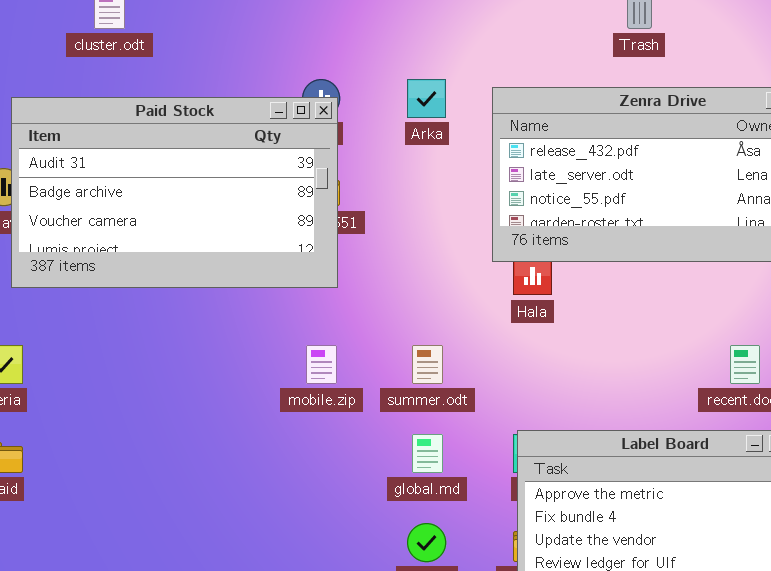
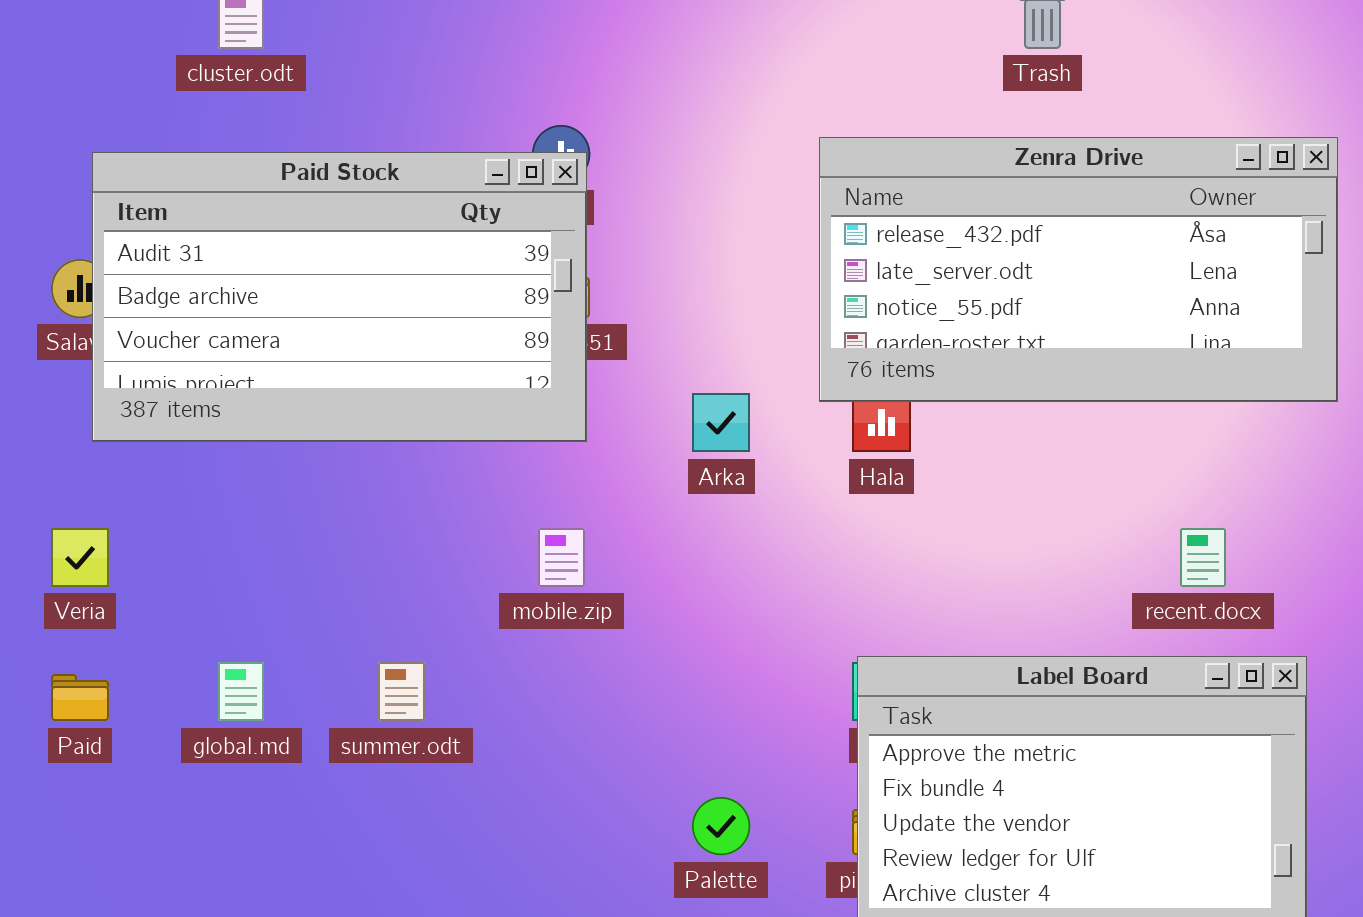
Arka: [407,79,446,118] -> [692,393,750,452], moved
summer.odt: [412,345,443,384] -> [378,662,425,721], moved
global.md: [412,434,443,473] -> [218,662,264,721], moved

